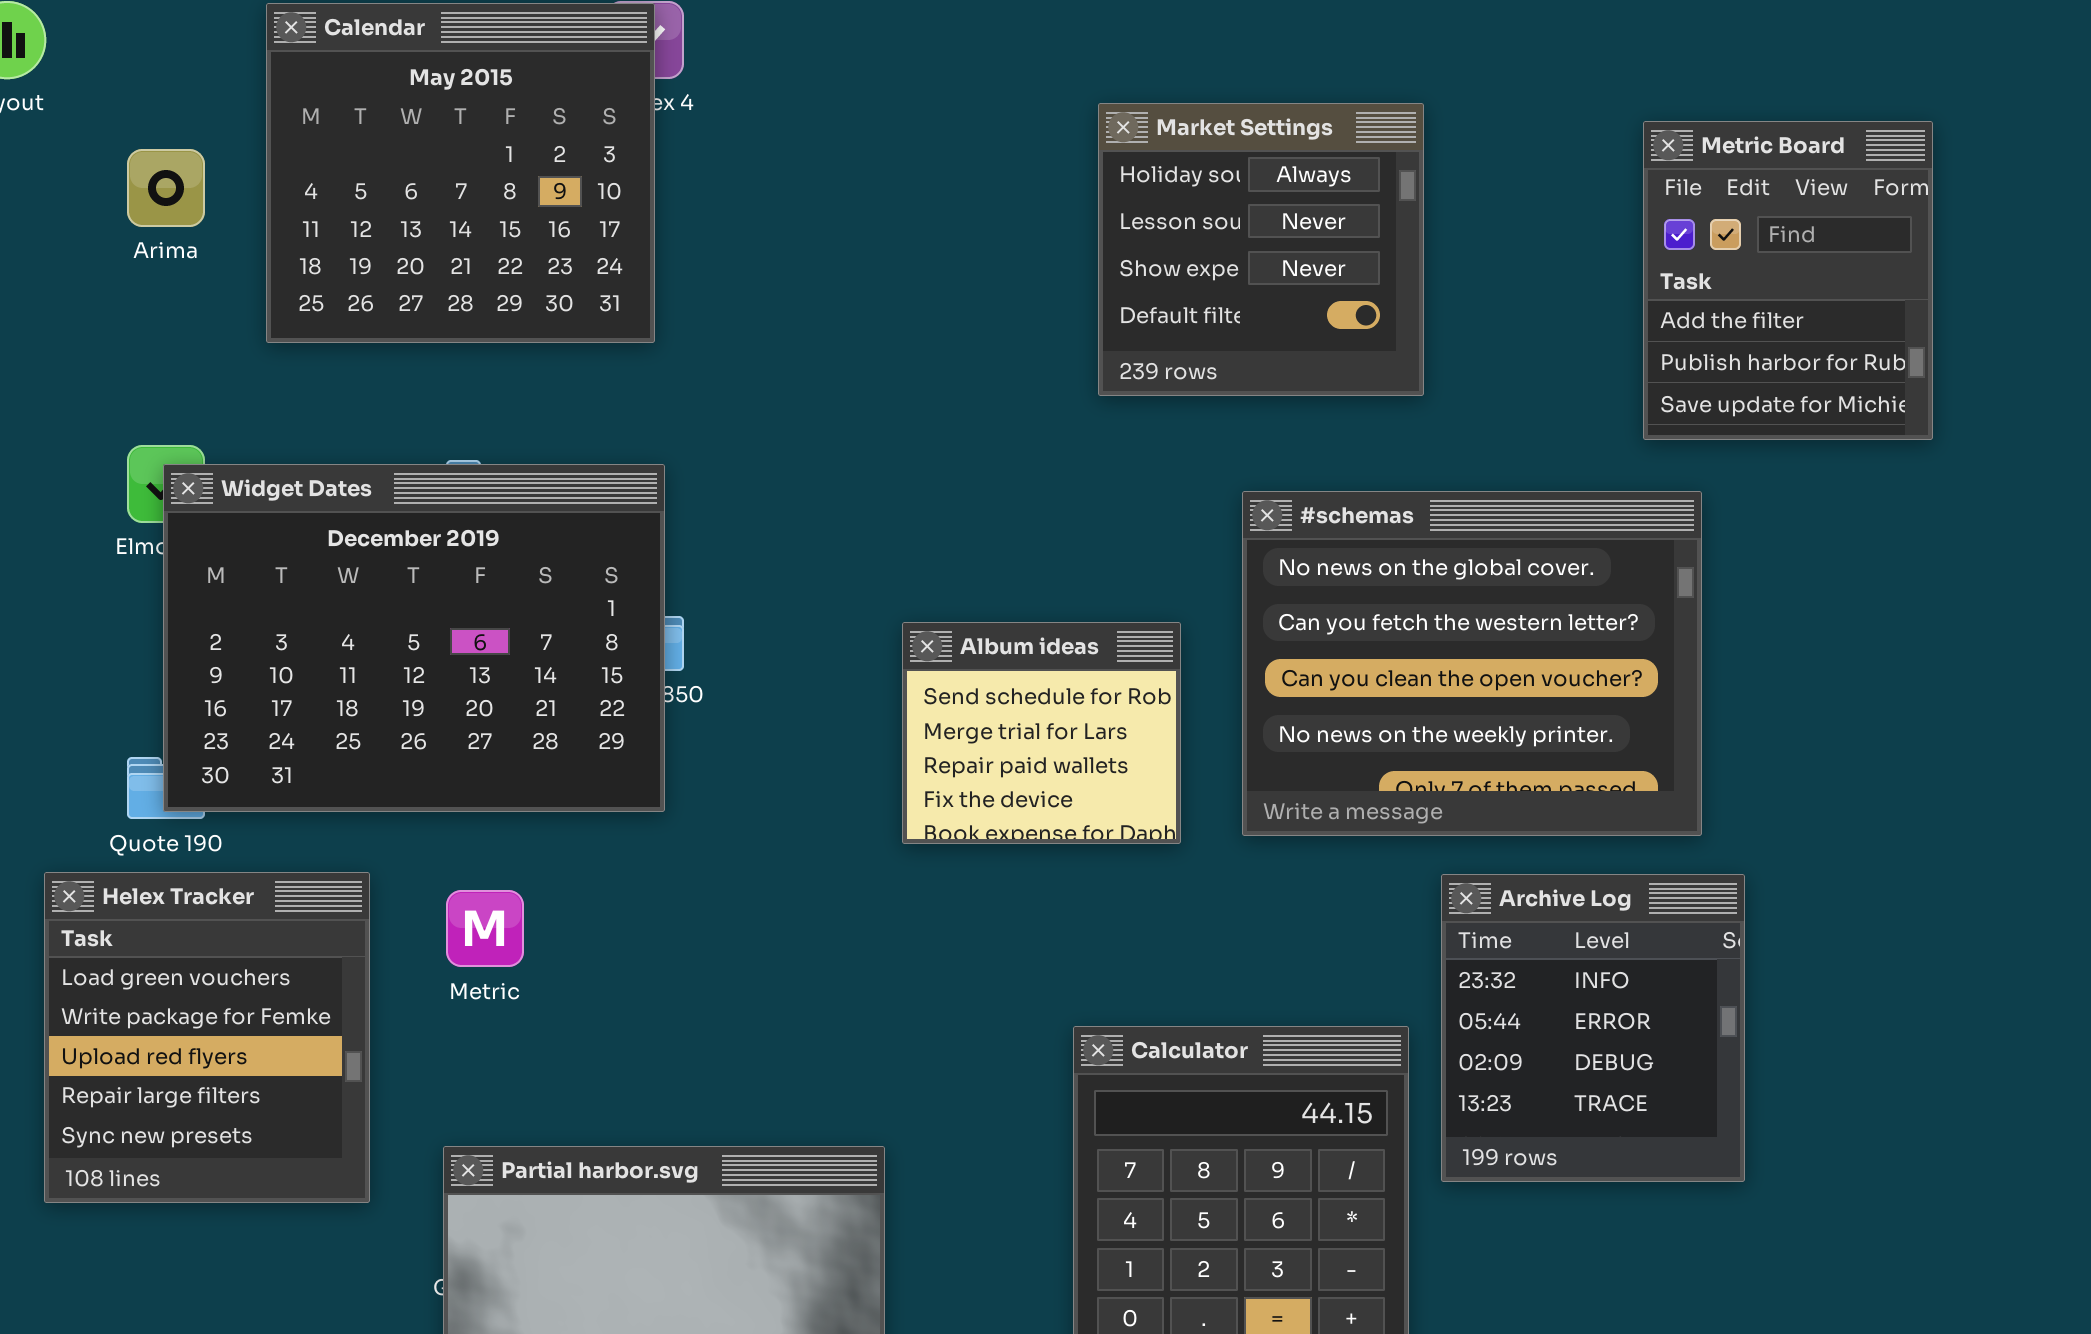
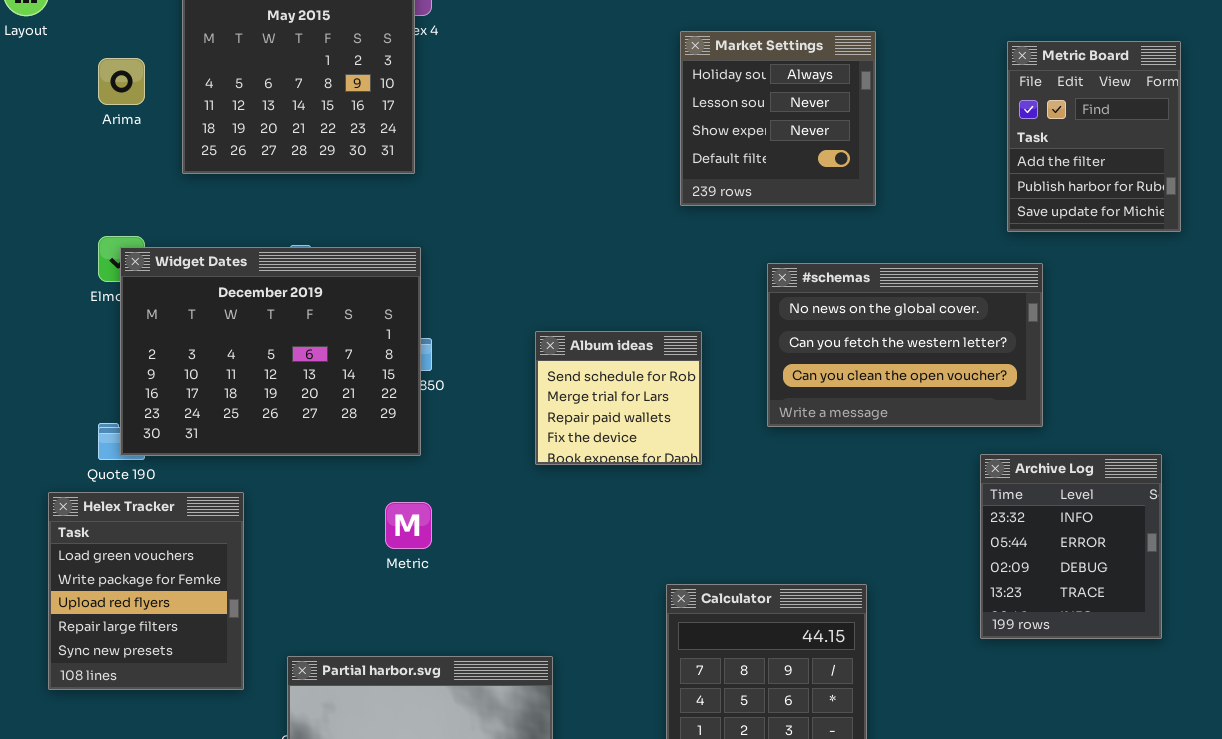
#schemas: [1242,491,1702,836] -> [767,263,1043,427], resized
Album ideas: [902,622,1181,844] -> [535,331,702,465], moved
Archive Log: [1441,874,1745,1182] -> [980,454,1162,639], moved
Metric: [446,890,524,967] -> [385,502,432,549], moved

